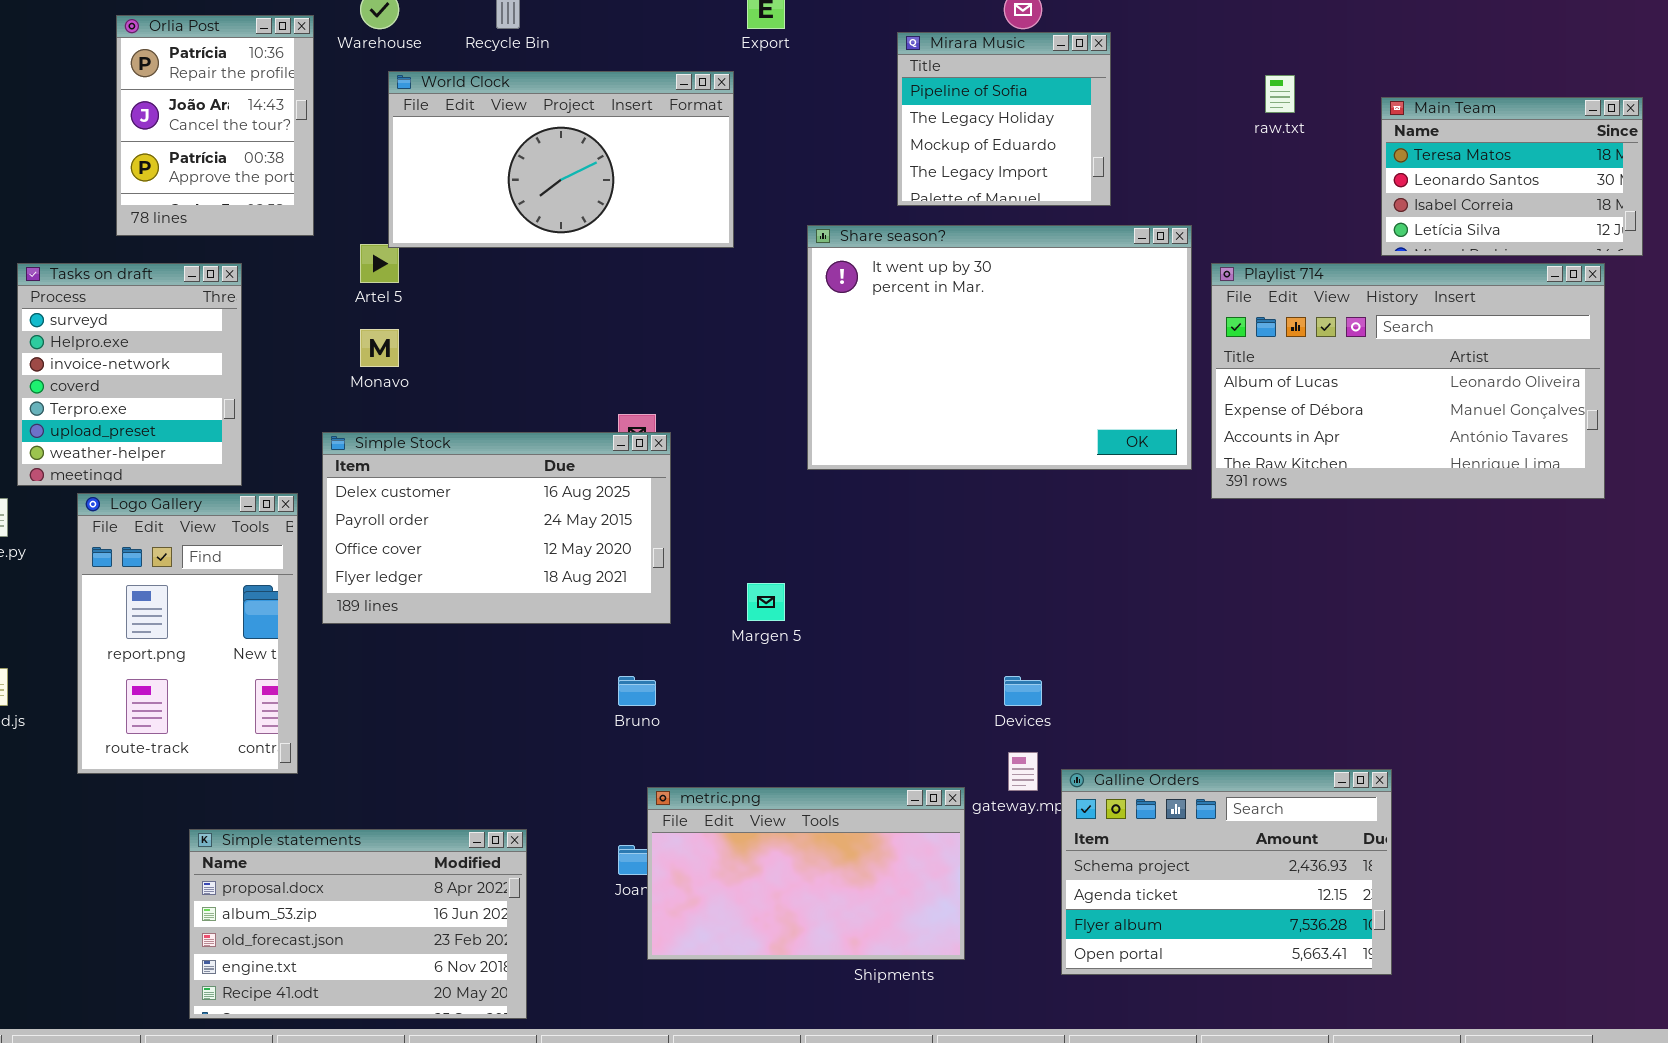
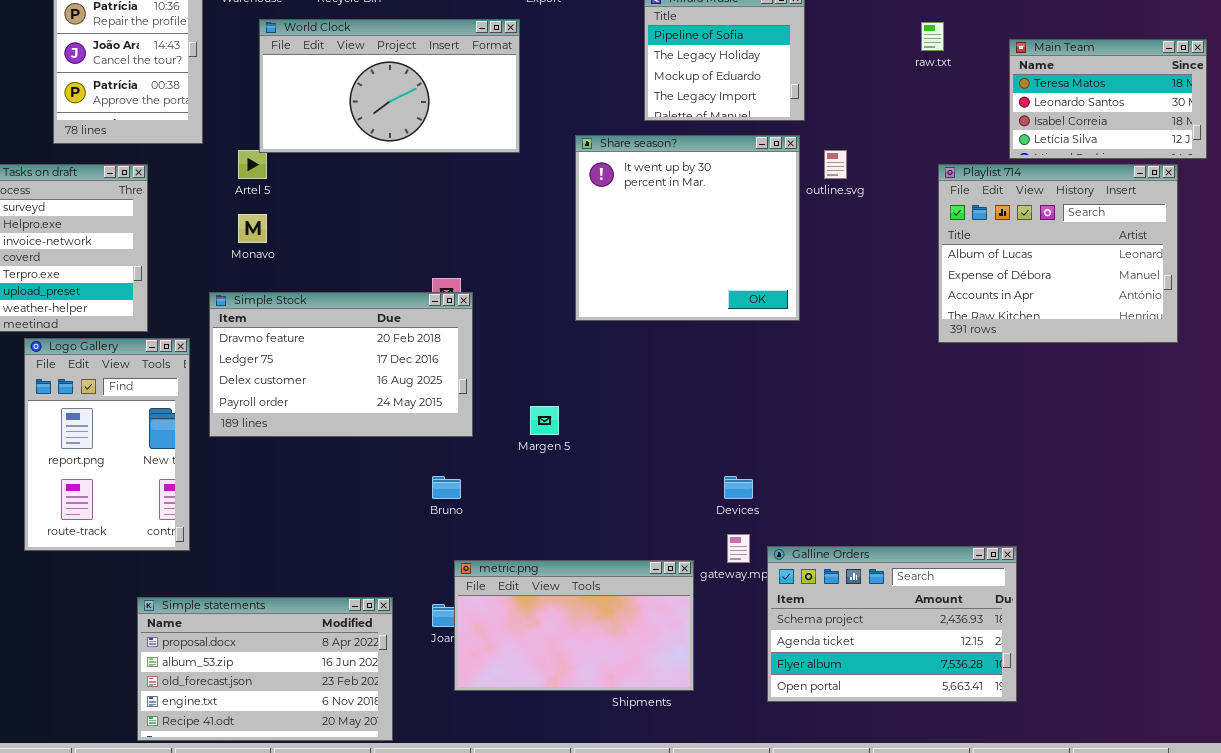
Share season?: [807,225,1192,470] -> [575,135,800,321], resized
Playlist 714: [1211,263,1605,499] -> [938,164,1178,343], resized
Simple Stock: [322,432,671,624] -> [209,292,473,437], scrolled up 2 rows
Simple statements: [189,829,527,1019] -> [137,597,393,741], moved

